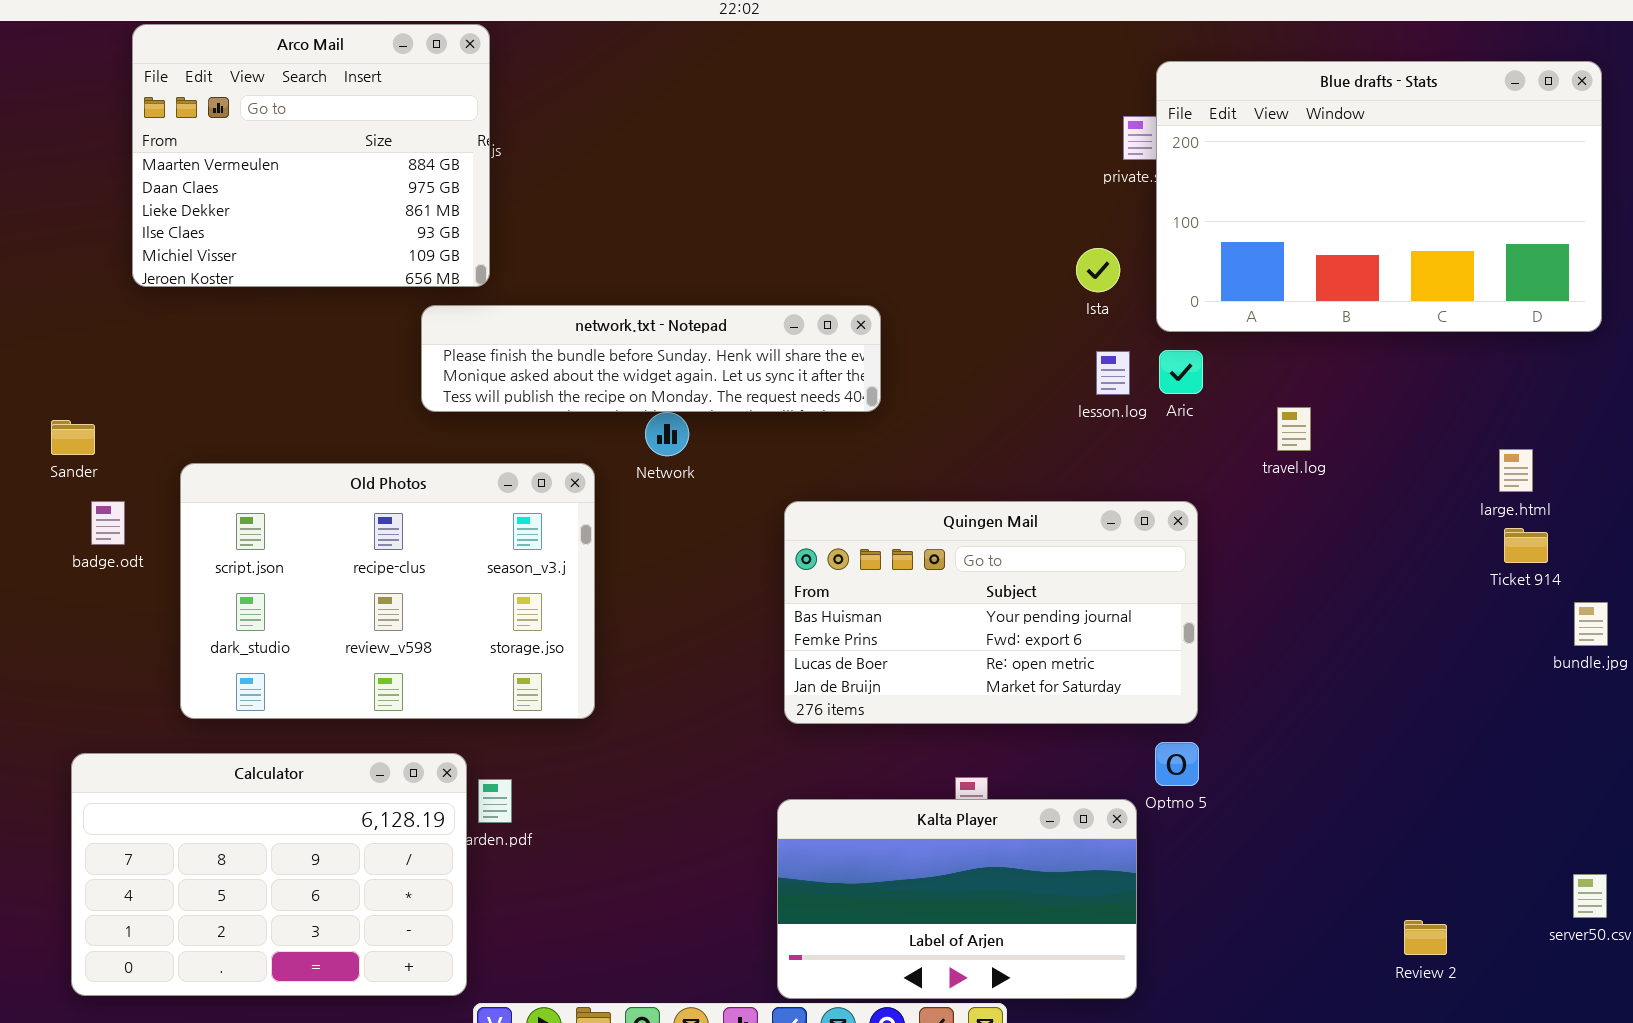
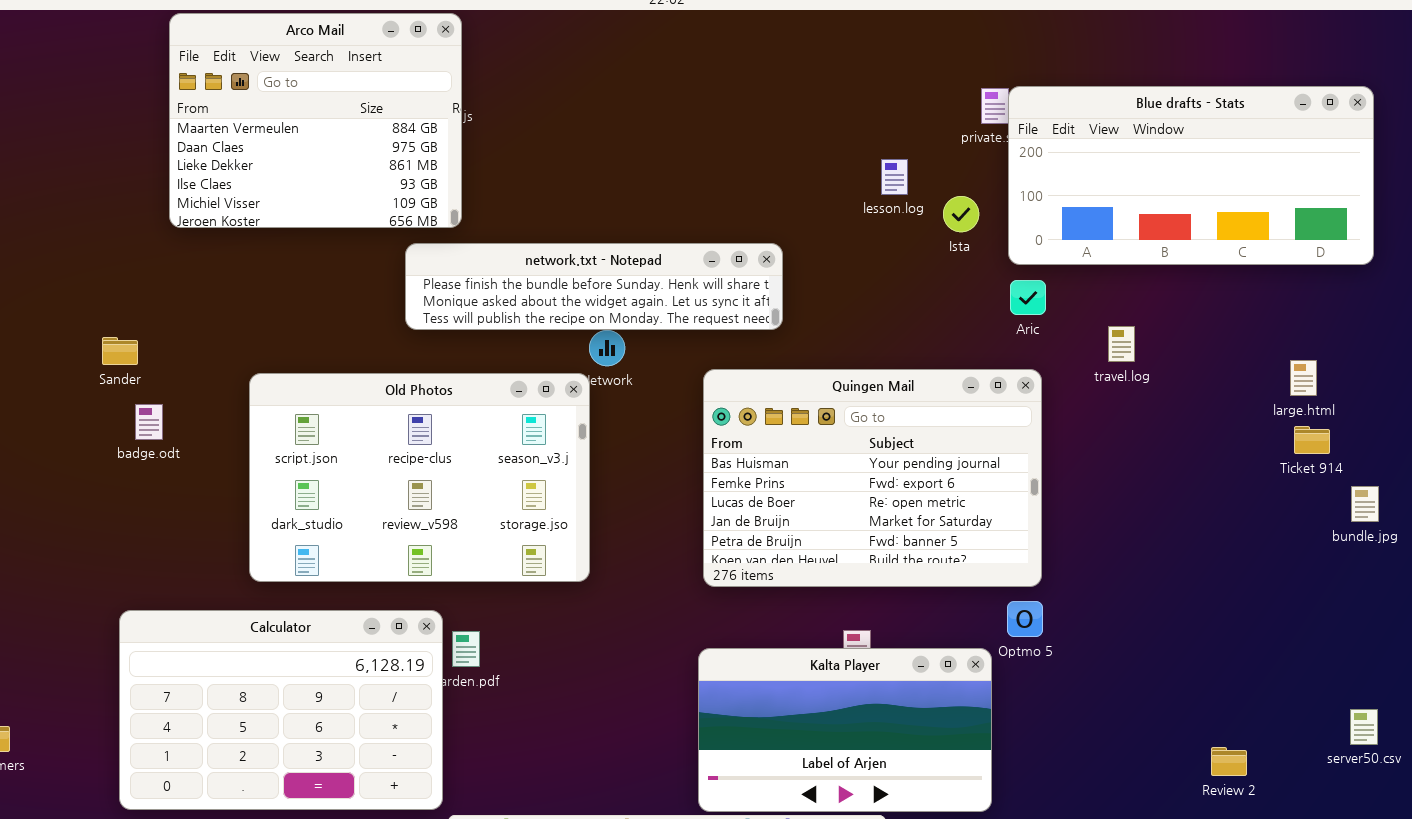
Blue drafts - Stats: [1156,61,1602,332] -> [1008,86,1374,265], resized
lesson.log: [1096,351,1130,395] -> [881,159,908,195], moved
Old Photos: [180,463,595,719] -> [249,373,590,582], moved
Quingen Mail: [784,501,1198,724] -> [703,369,1042,587], resized

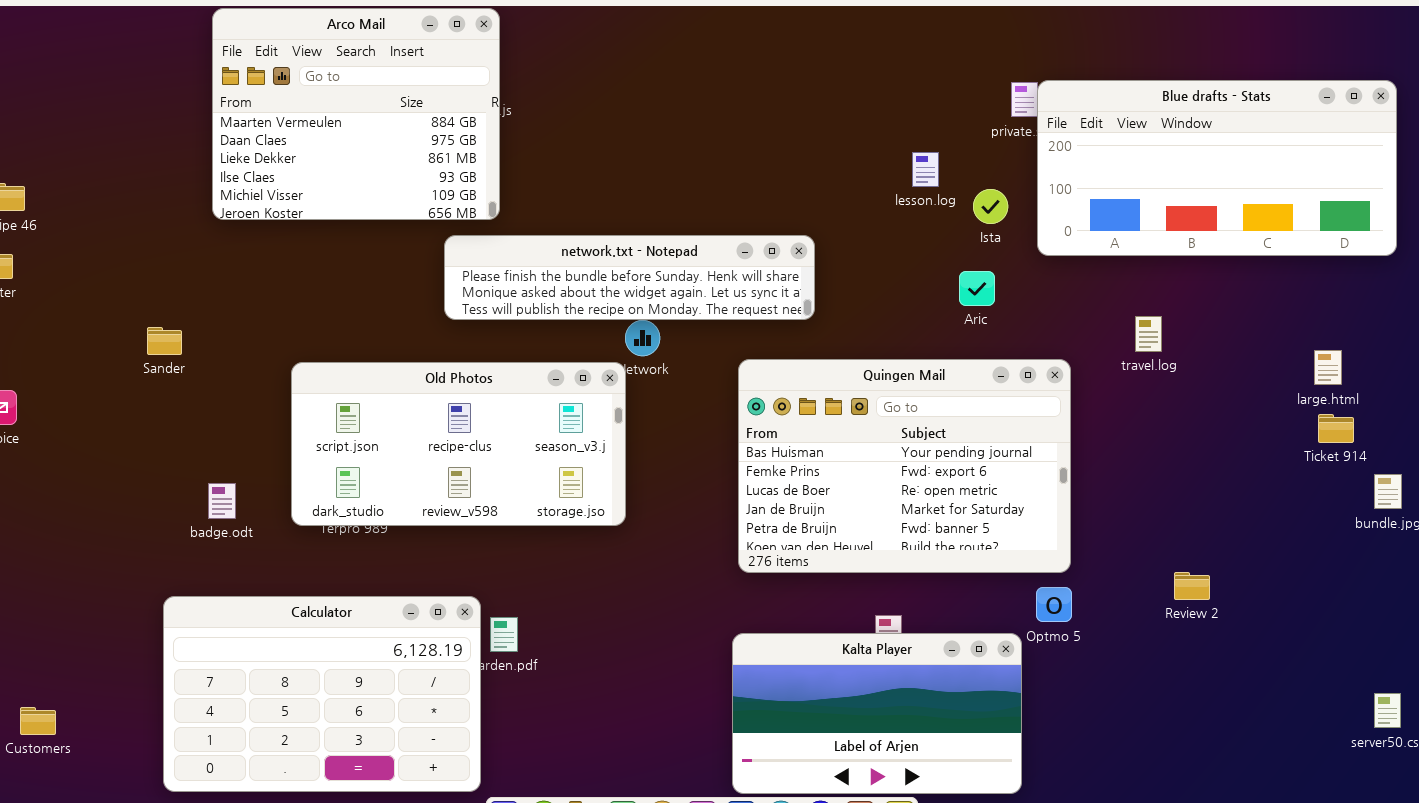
Aric: [1010,280,1046,315] -> [959,271,995,306], moved
Old Photos: [249,373,590,582] -> [291,362,626,526], resized
badge.odt: [135,404,163,440] -> [208,483,236,519], moved
Review 2: [1211,747,1247,776] -> [1174,572,1210,600], moved

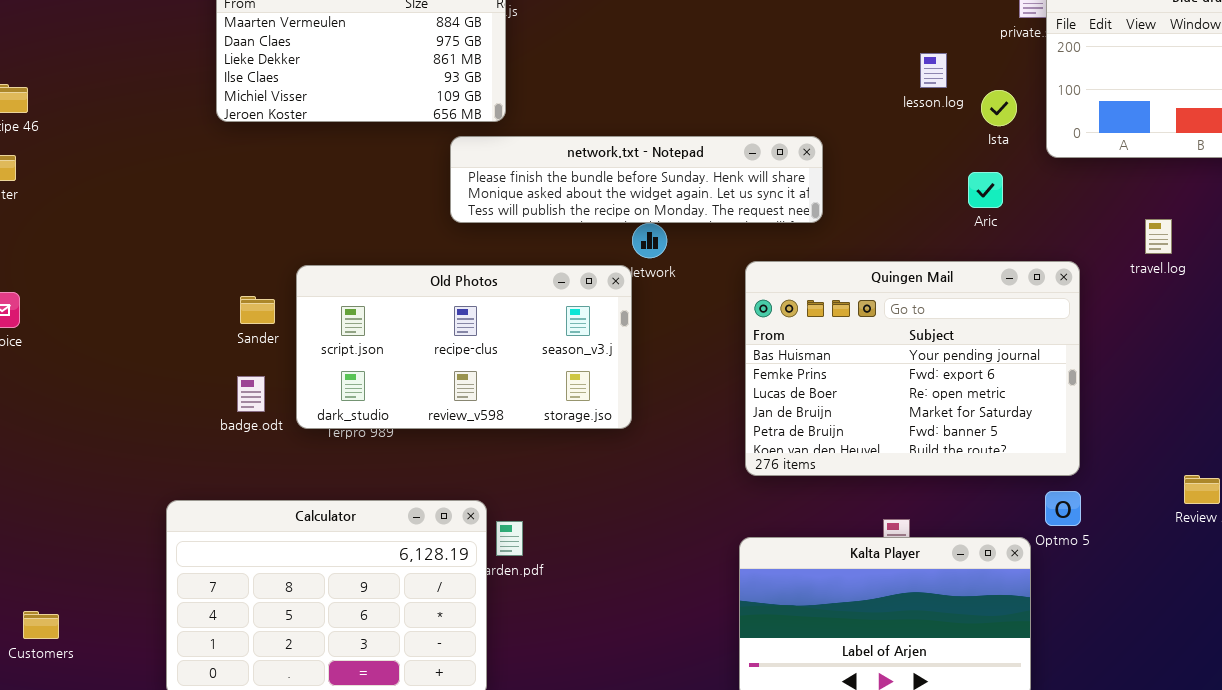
Sander: [147,327,182,355] -> [240,296,275,324], moved
badge.odt: [208,483,236,519] -> [237,376,265,412], moved

